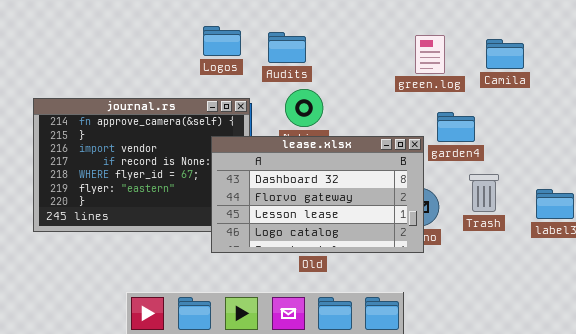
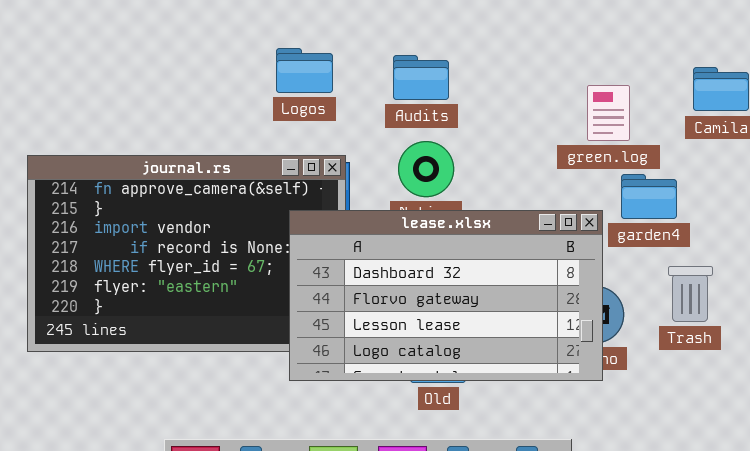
Audits: [268,32,306,63] -> [393,55,449,100], moved
green.log: [415,35,445,74] -> [587,85,630,141], moved

